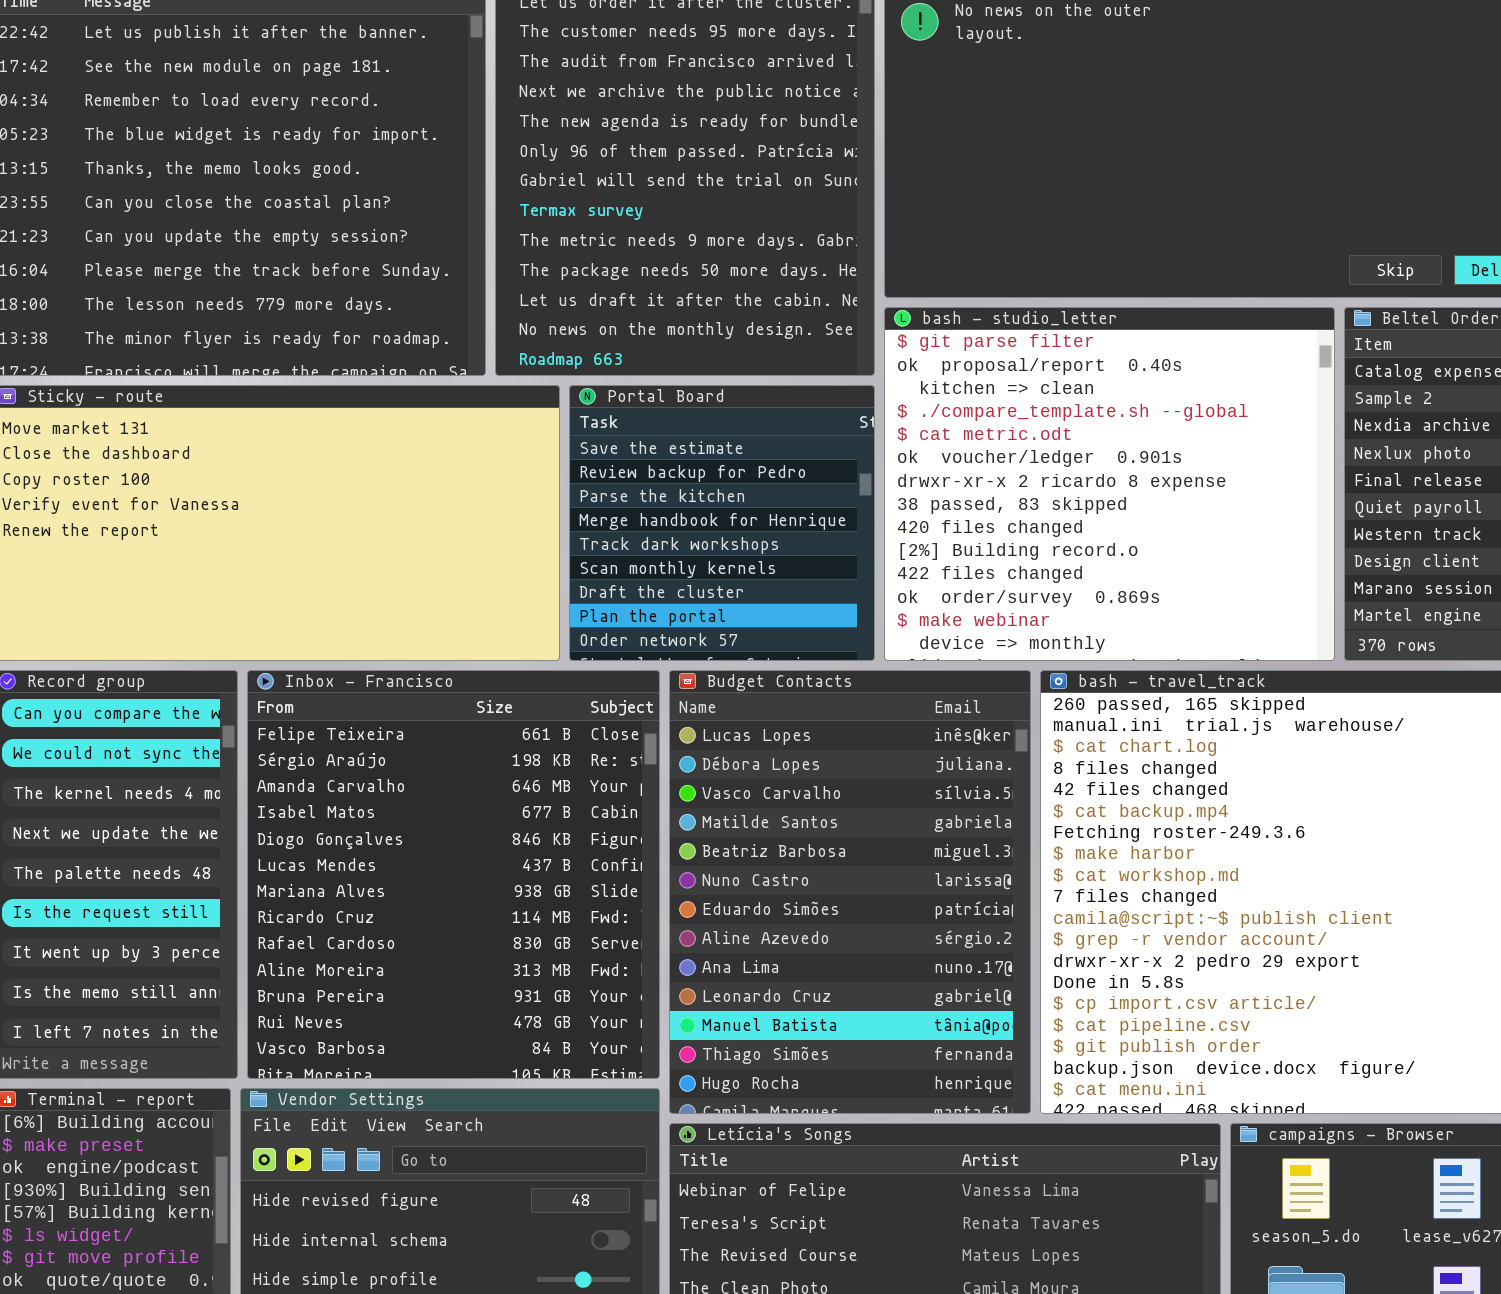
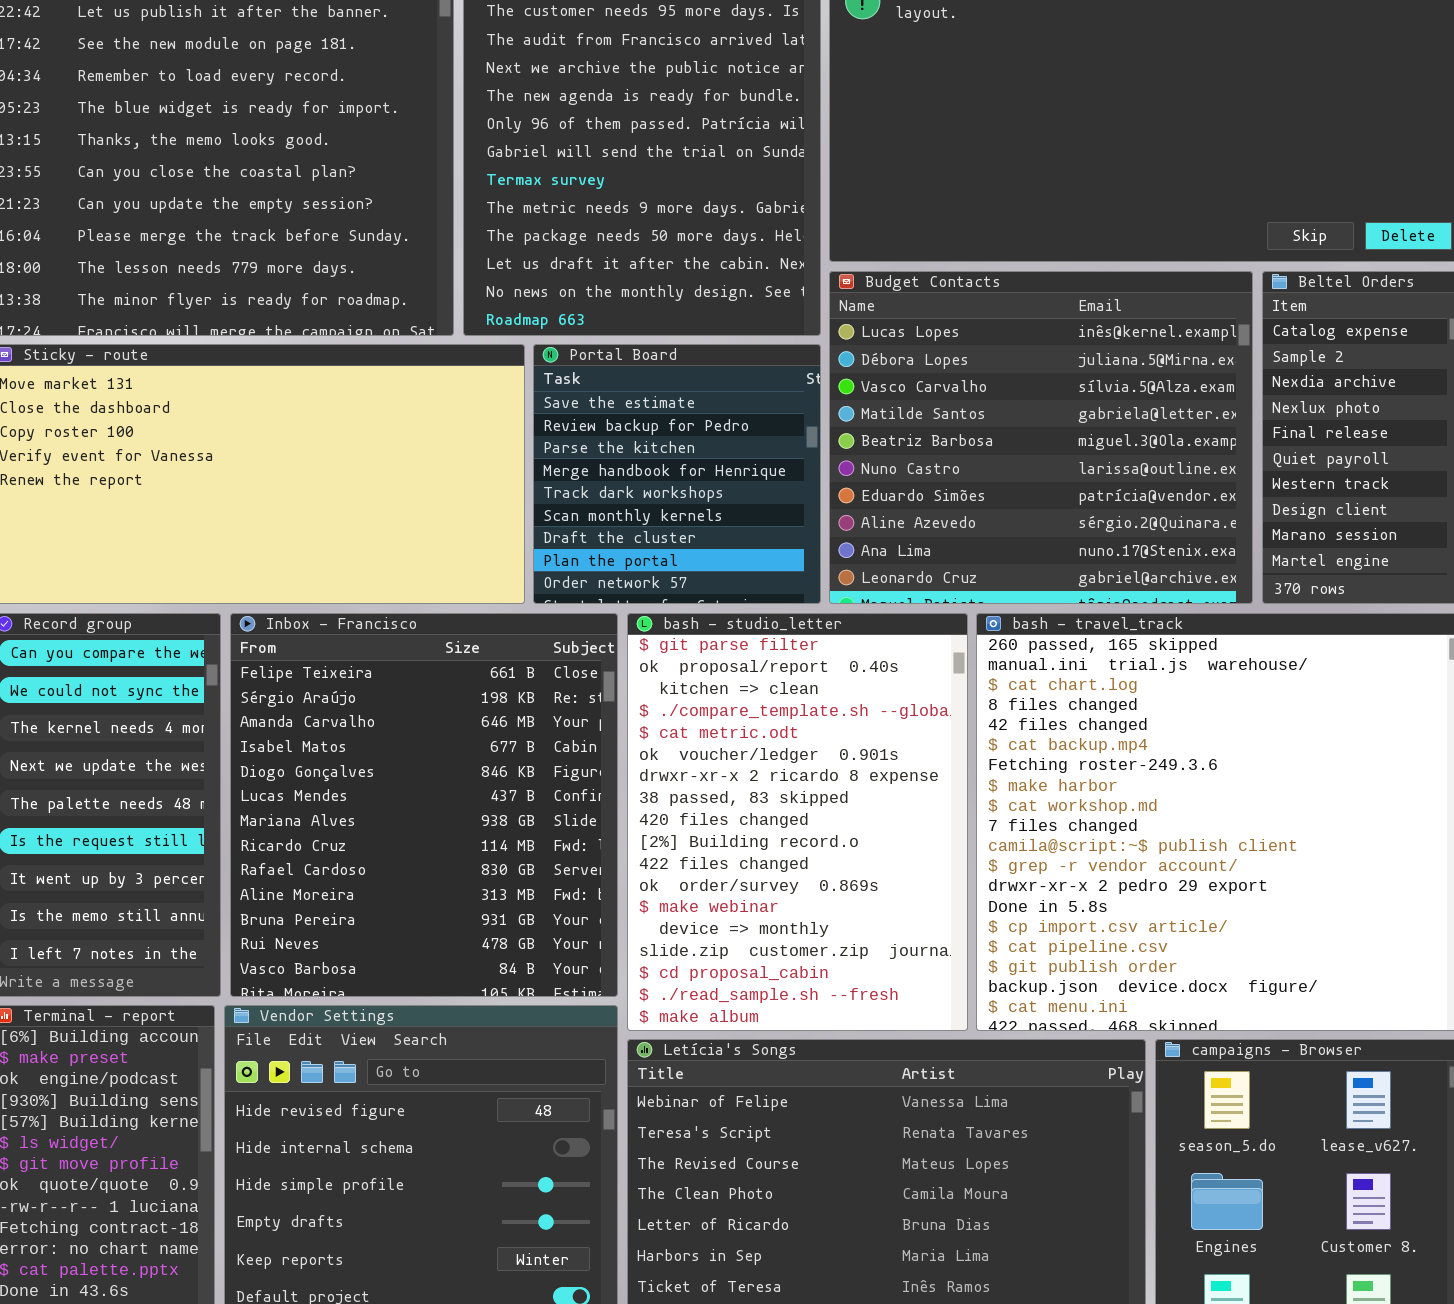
bash - studio_letter: [884,307,1335,661] -> [627,613,968,1031], moved, resized
Budget Contacts: [669,670,1031,1114] -> [829,271,1253,604], moved, resized

